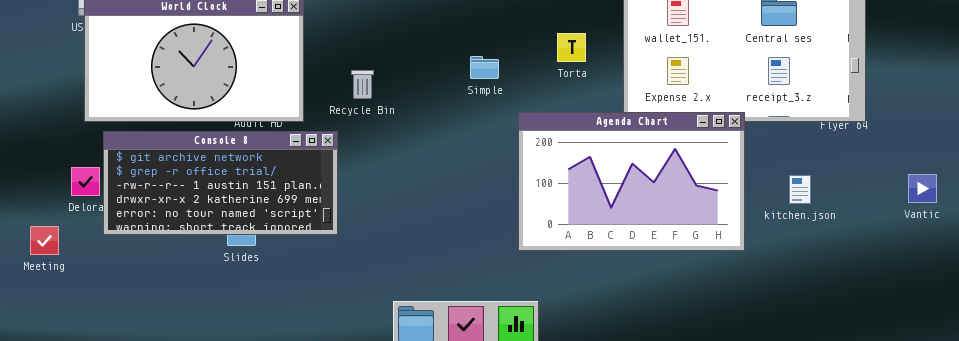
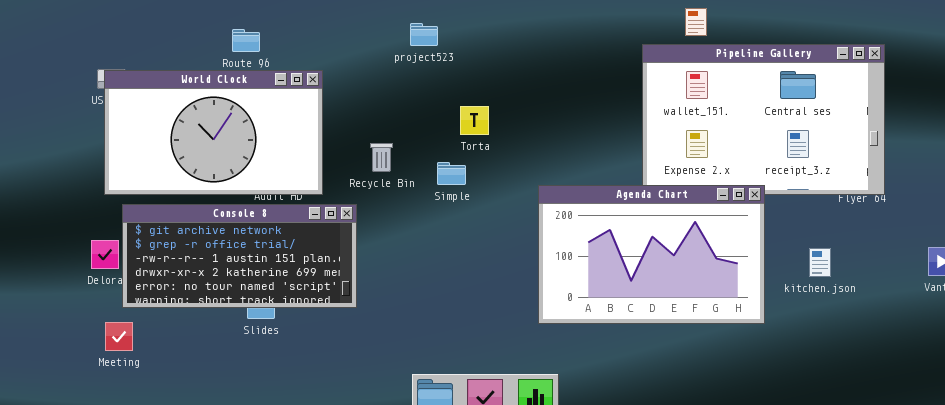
Torta: [557,33,586,62] -> [460,106,489,135], moved
Simple: [470,56,499,79] -> [437,162,466,185], moved
Meeting: [30,226,59,255] -> [105,322,133,351], moved

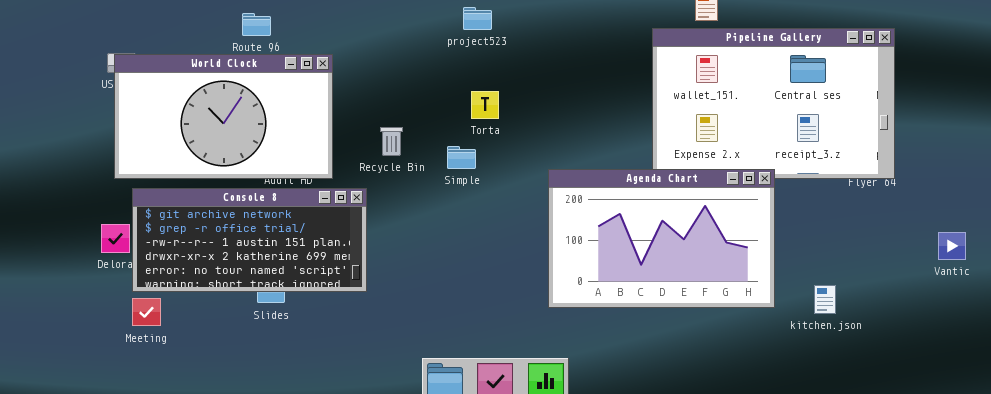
project523: [410,23,438,46] -> [463,7,492,30], moved
kitchen.json: [809,248,831,277] -> [814,285,836,314], moved
Meeting: [105,322,133,351] -> [132,298,161,326], moved

